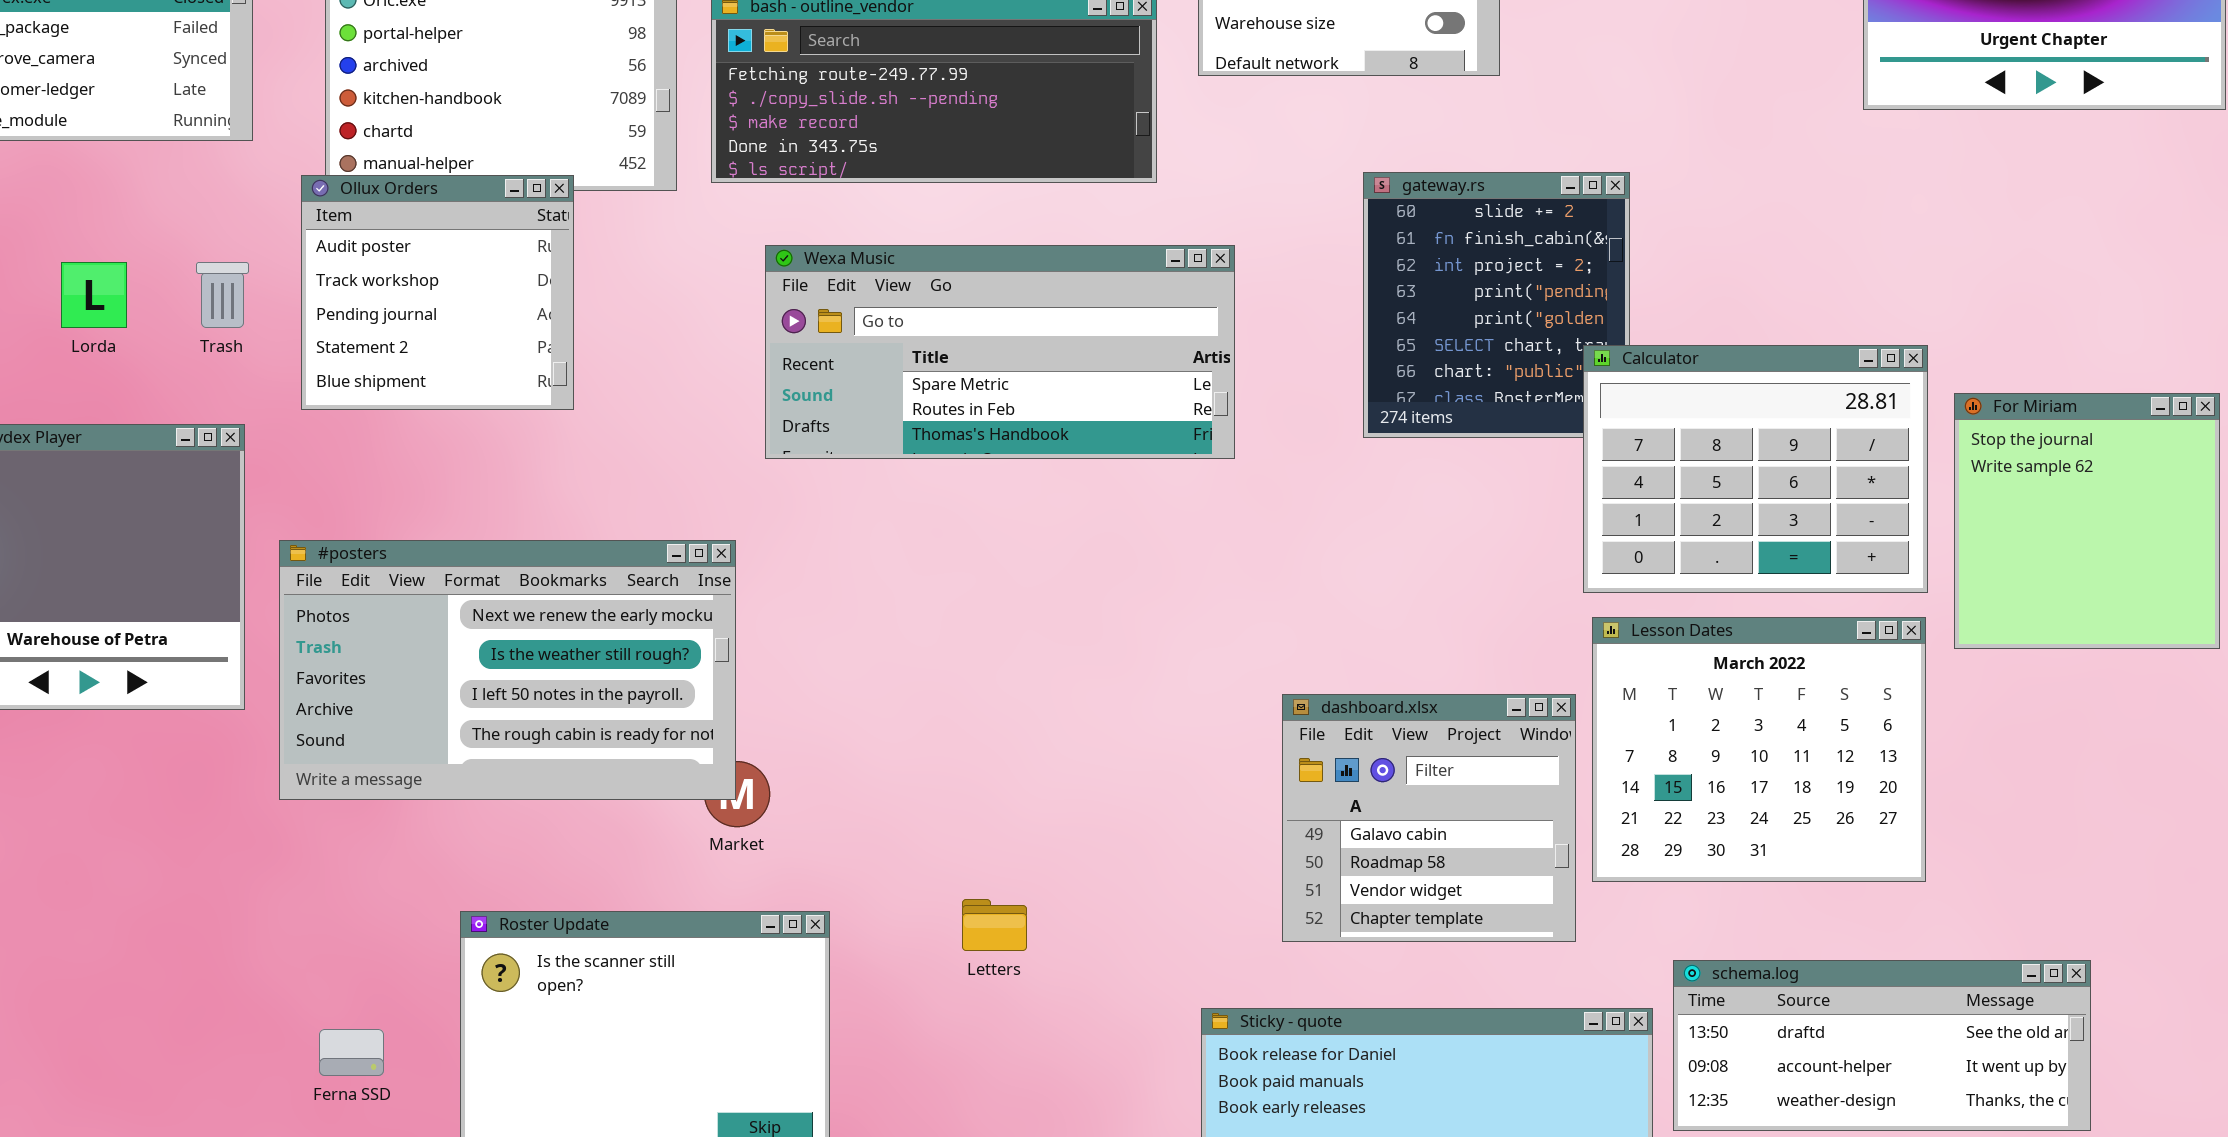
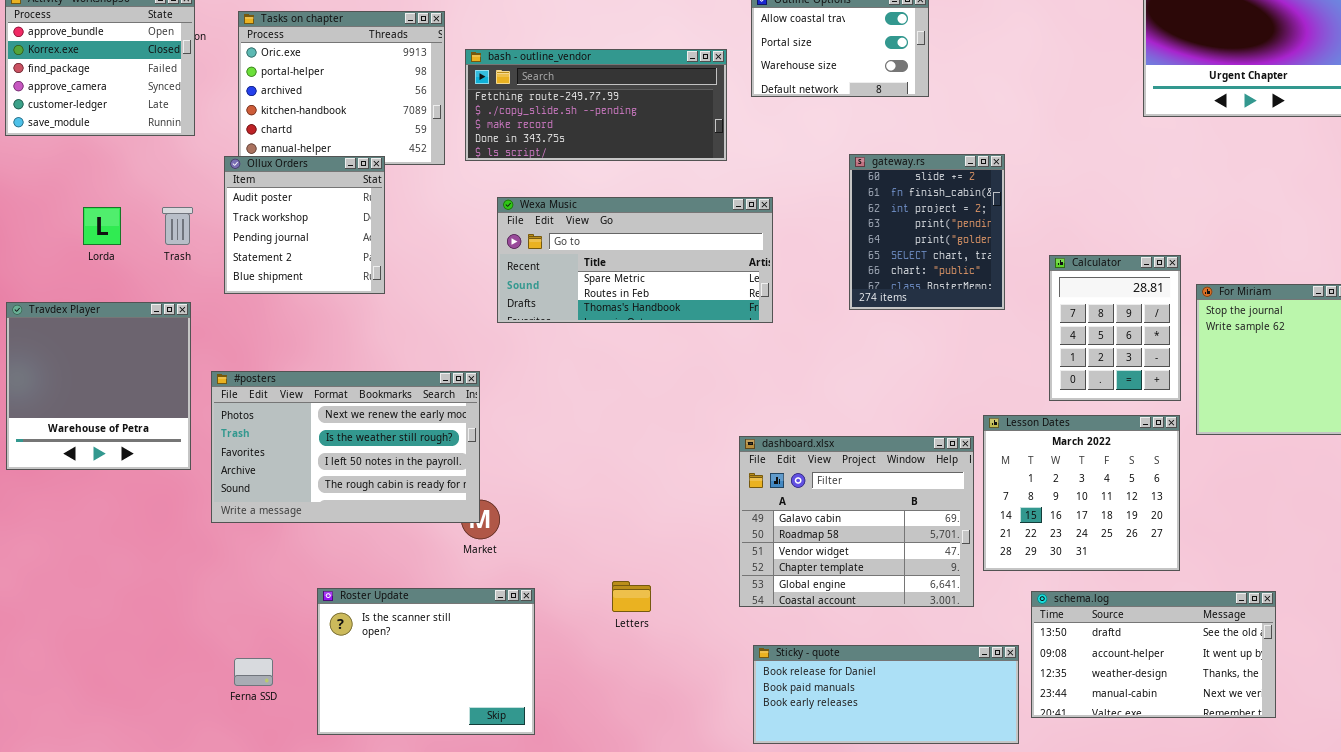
Calculator: [1583,345,1928,593] -> [1049,255,1181,401], resized
dashboard.xlsx: [1282,694,1576,942] -> [739,436,974,607], resized
schema.log: [1673,960,2091,1131] -> [1031,591,1276,718], resized

